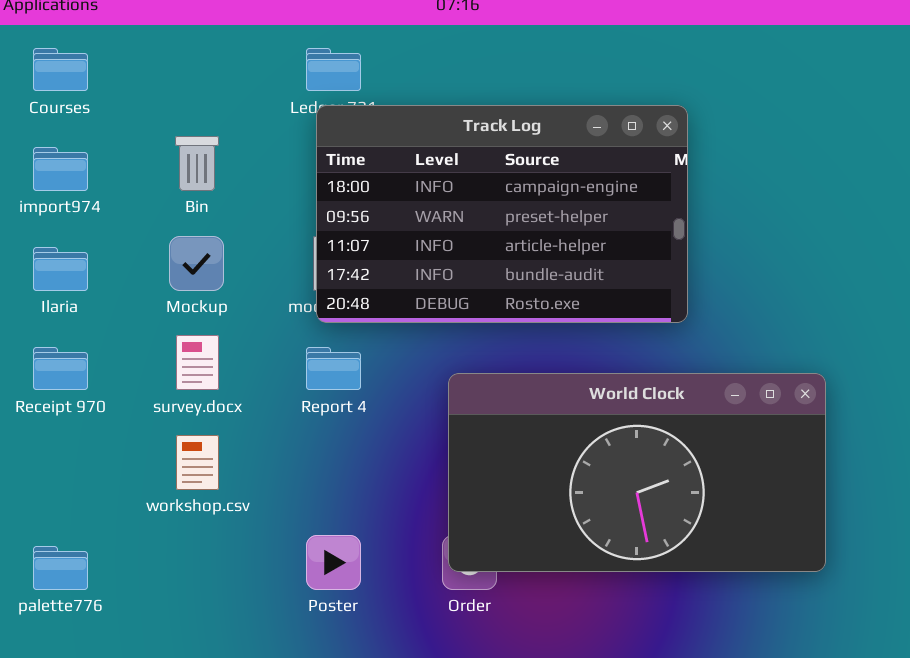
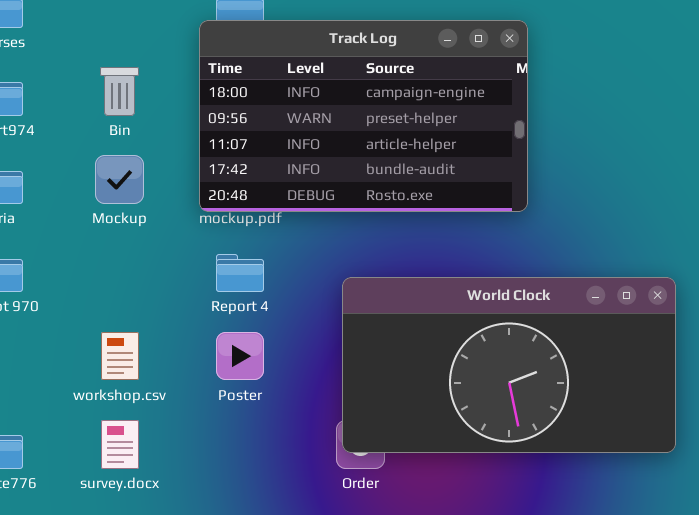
Track Log: [316,105,688,323] -> [199,20,528,212], moved
survey.docx: [176,335,219,390] -> [101,420,139,469], moved
Poster: [306,535,361,590] -> [216,332,264,380], moved

